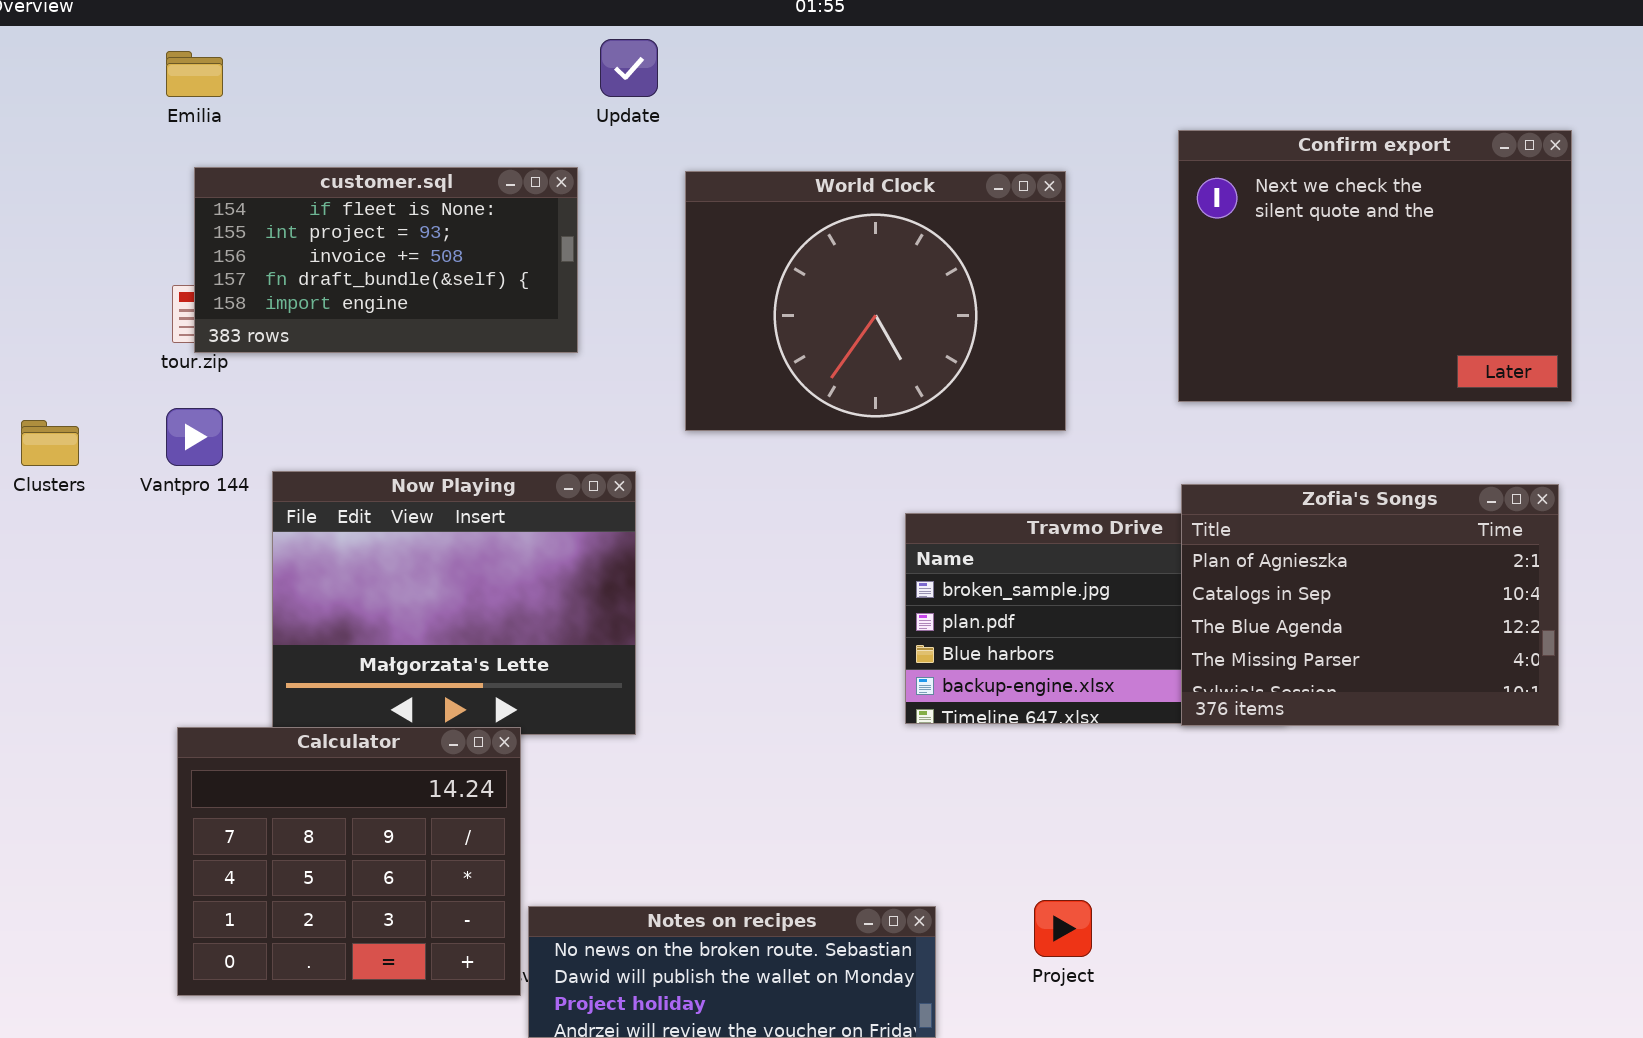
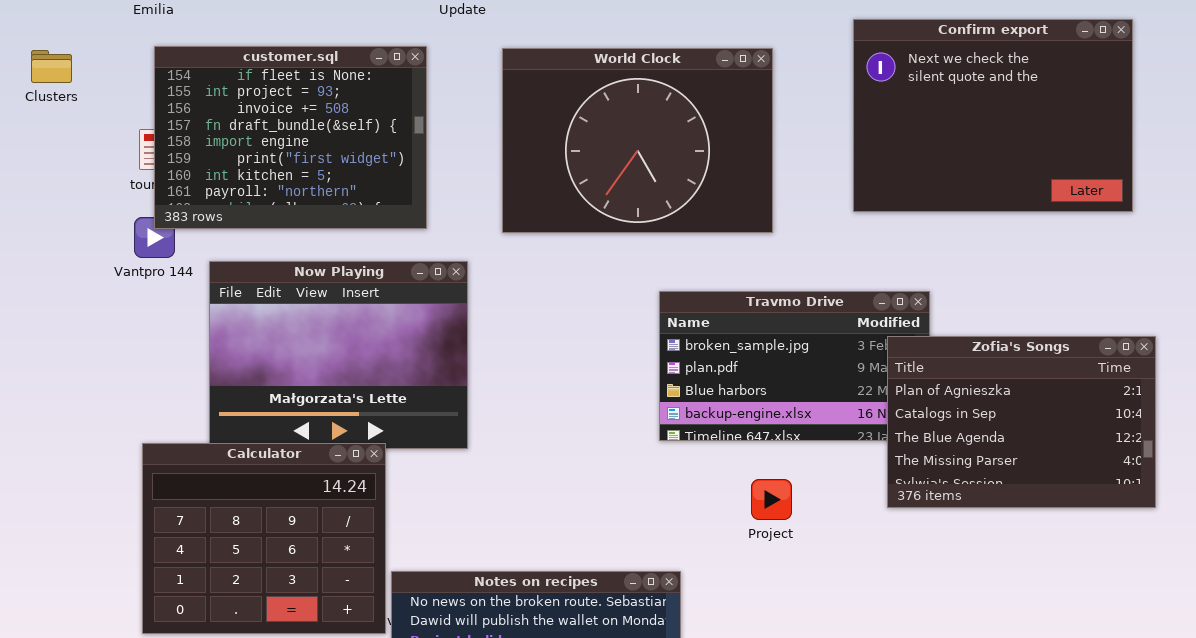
customer.sql: [194,167,578,353] -> [154,46,427,229], resized
Clusters: [21,420,79,466] -> [31,50,72,83], moved
Zofia's Songs: [1181,484,1559,726] -> [887,336,1156,508], moved
Project: [1034,900,1092,957] -> [751,479,792,520], moved

